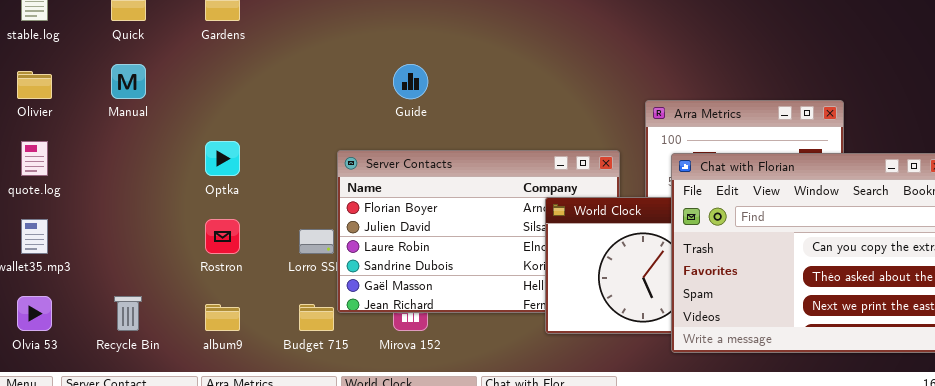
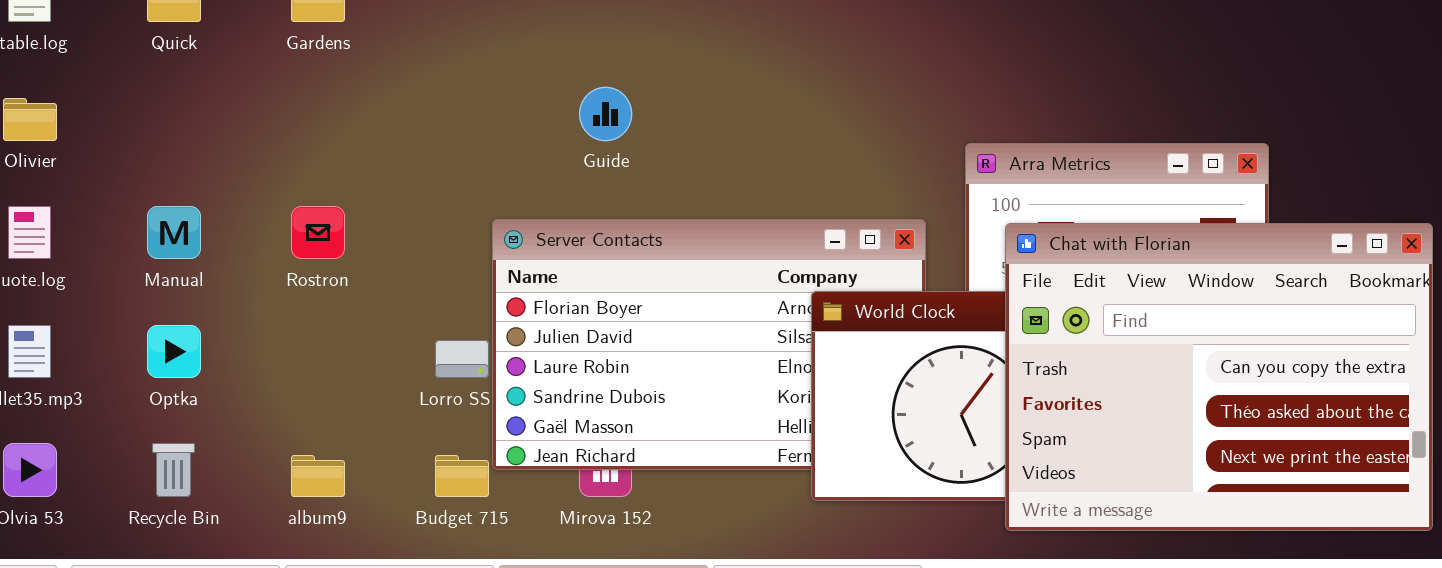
Manual: [111,64,146,99] -> [147,206,201,259], moved
Optka: [205,141,240,176] -> [147,325,201,378], moved
Rostron: [205,219,240,254] -> [291,206,345,259], moved

